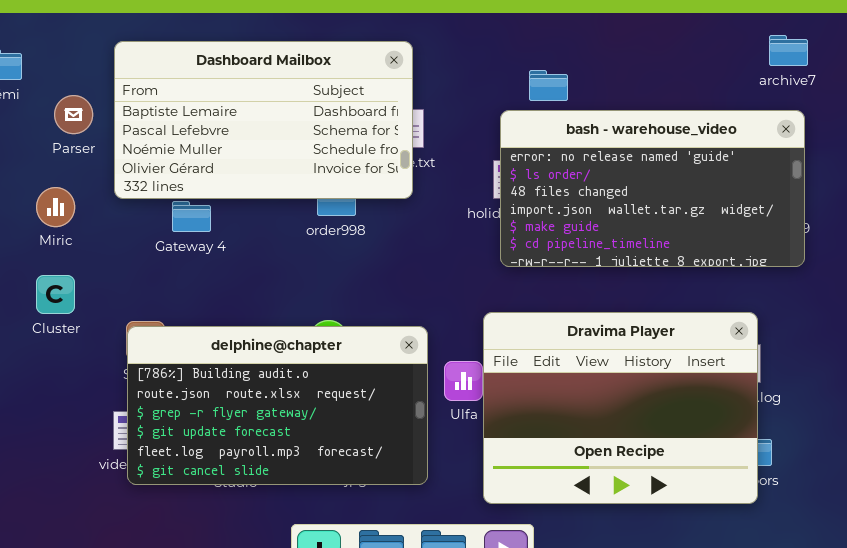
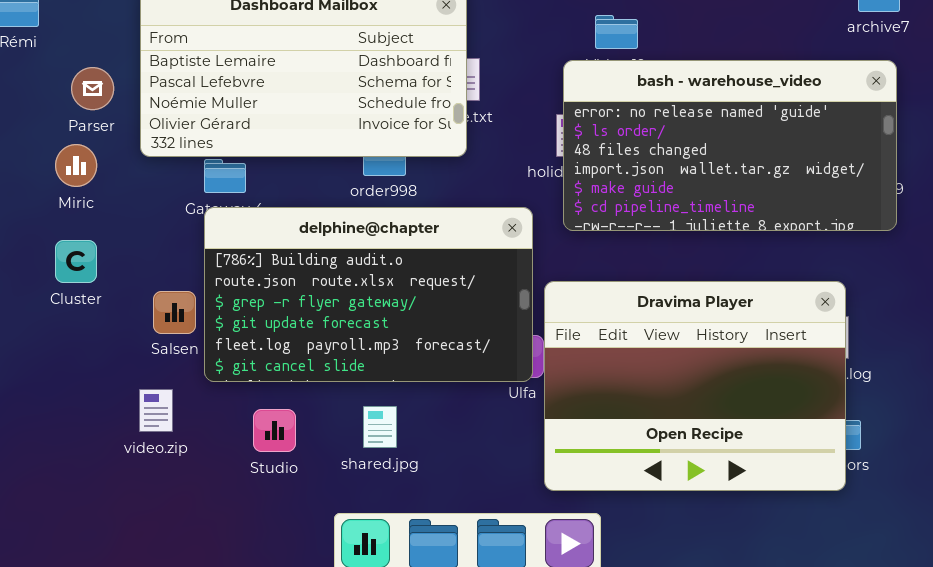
Parser: [54,95,93,134] -> [71,67,114,110], moved
delphine@chapter: [127,326,428,485] -> [204,207,533,382], moved

